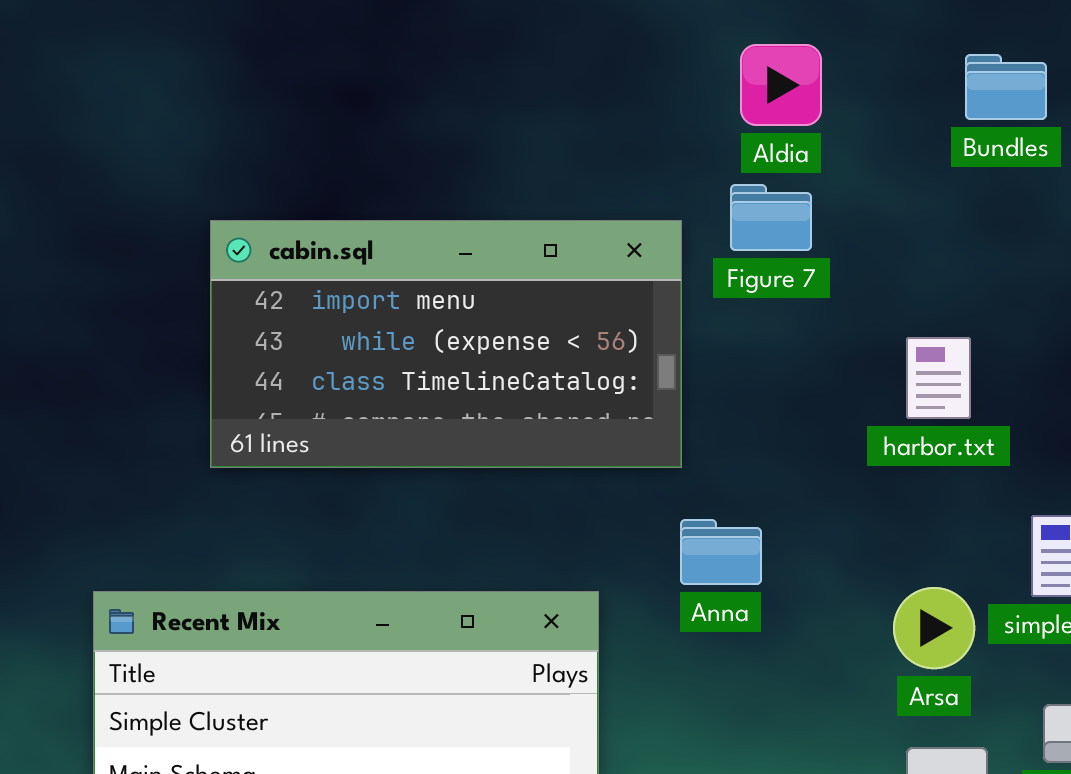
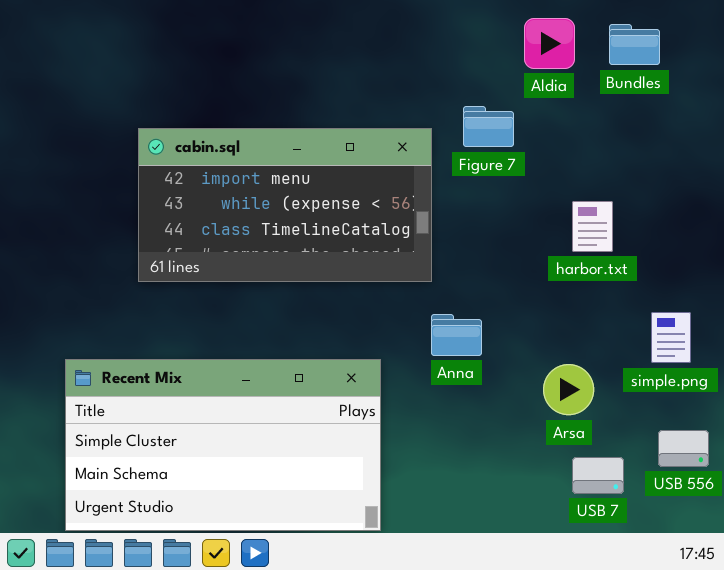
Aldia: [740,44,822,126] -> [524,18,575,69], moved
Arsa: [893,587,975,669] -> [543,364,594,415], moved

